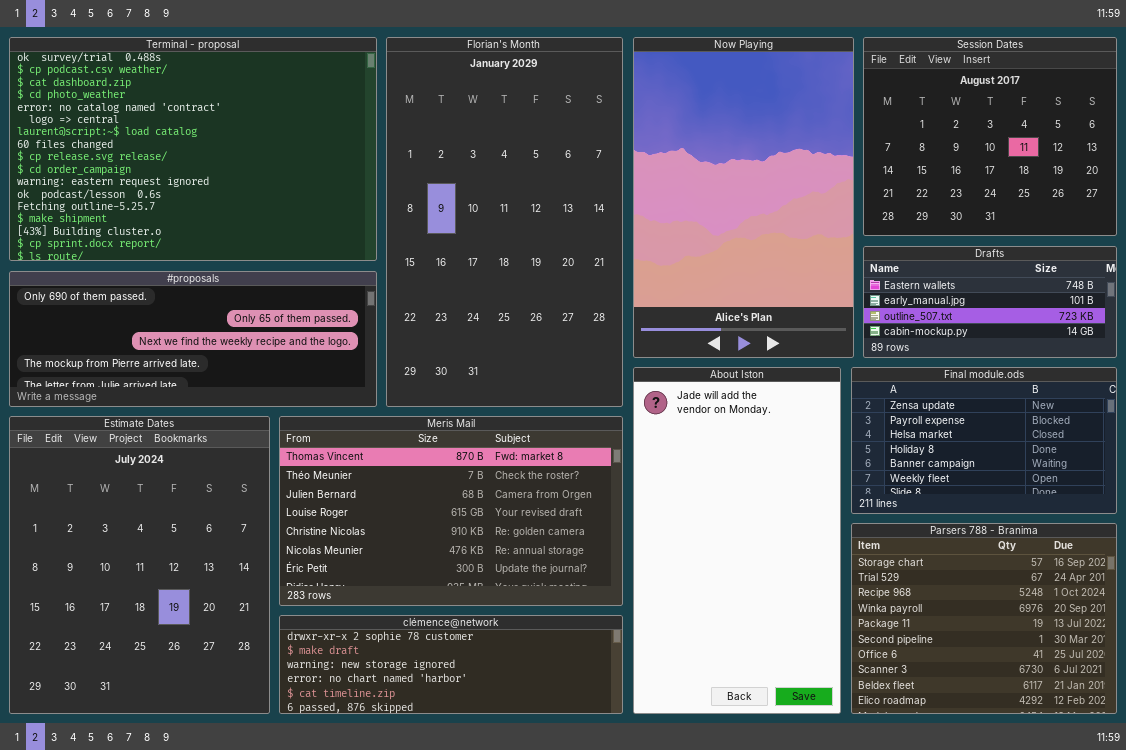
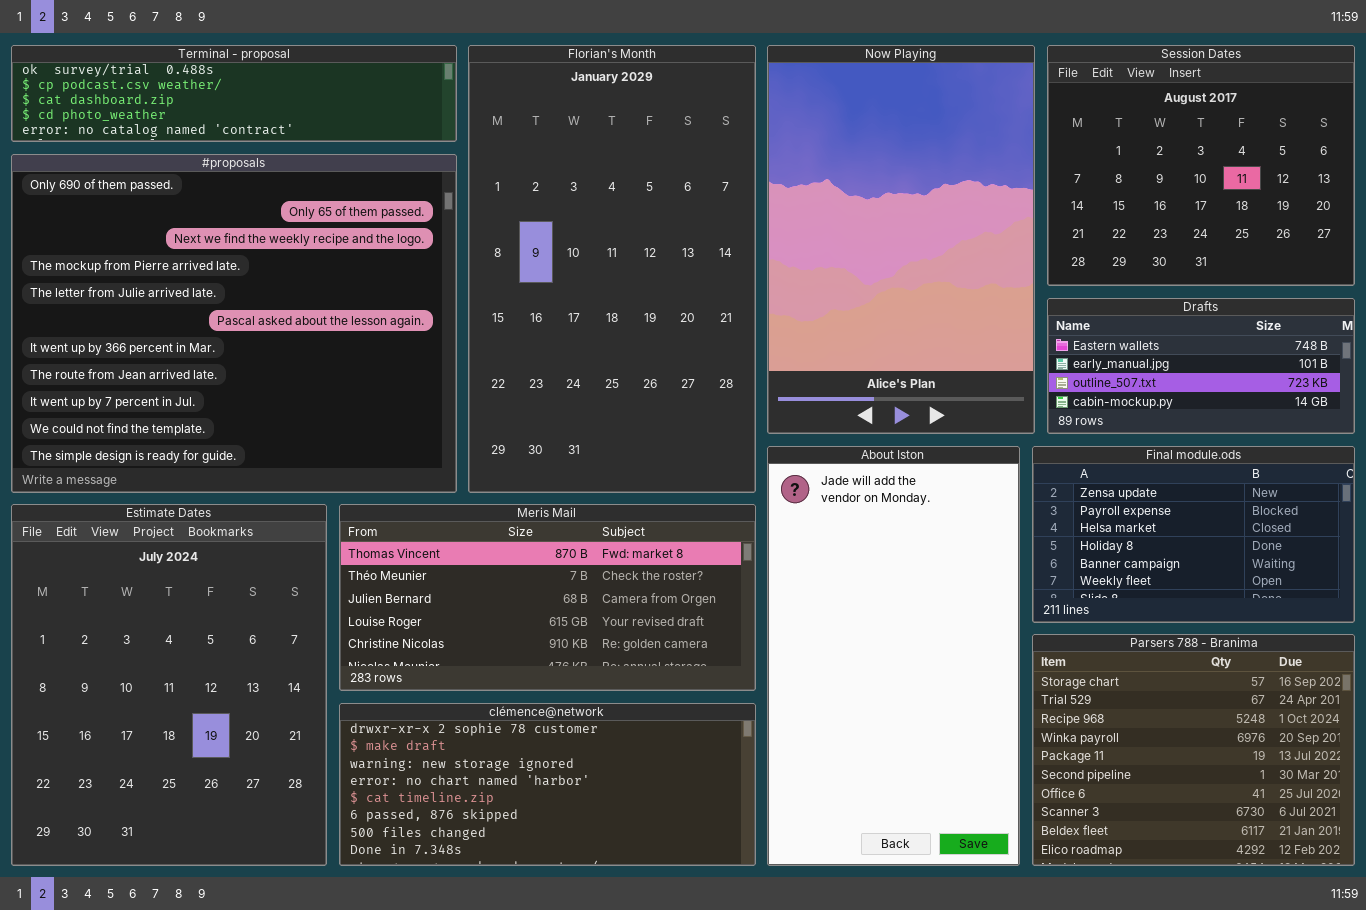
Terminal - proposal: [9,37,377,261] -> [11,45,457,142], resized
#proposals: [9,271,377,407] -> [11,154,457,493], resized
Meris Mail: [279,416,623,606] -> [339,504,756,691], resized
clémence@network: [279,615,623,714] -> [339,703,756,866], resized

